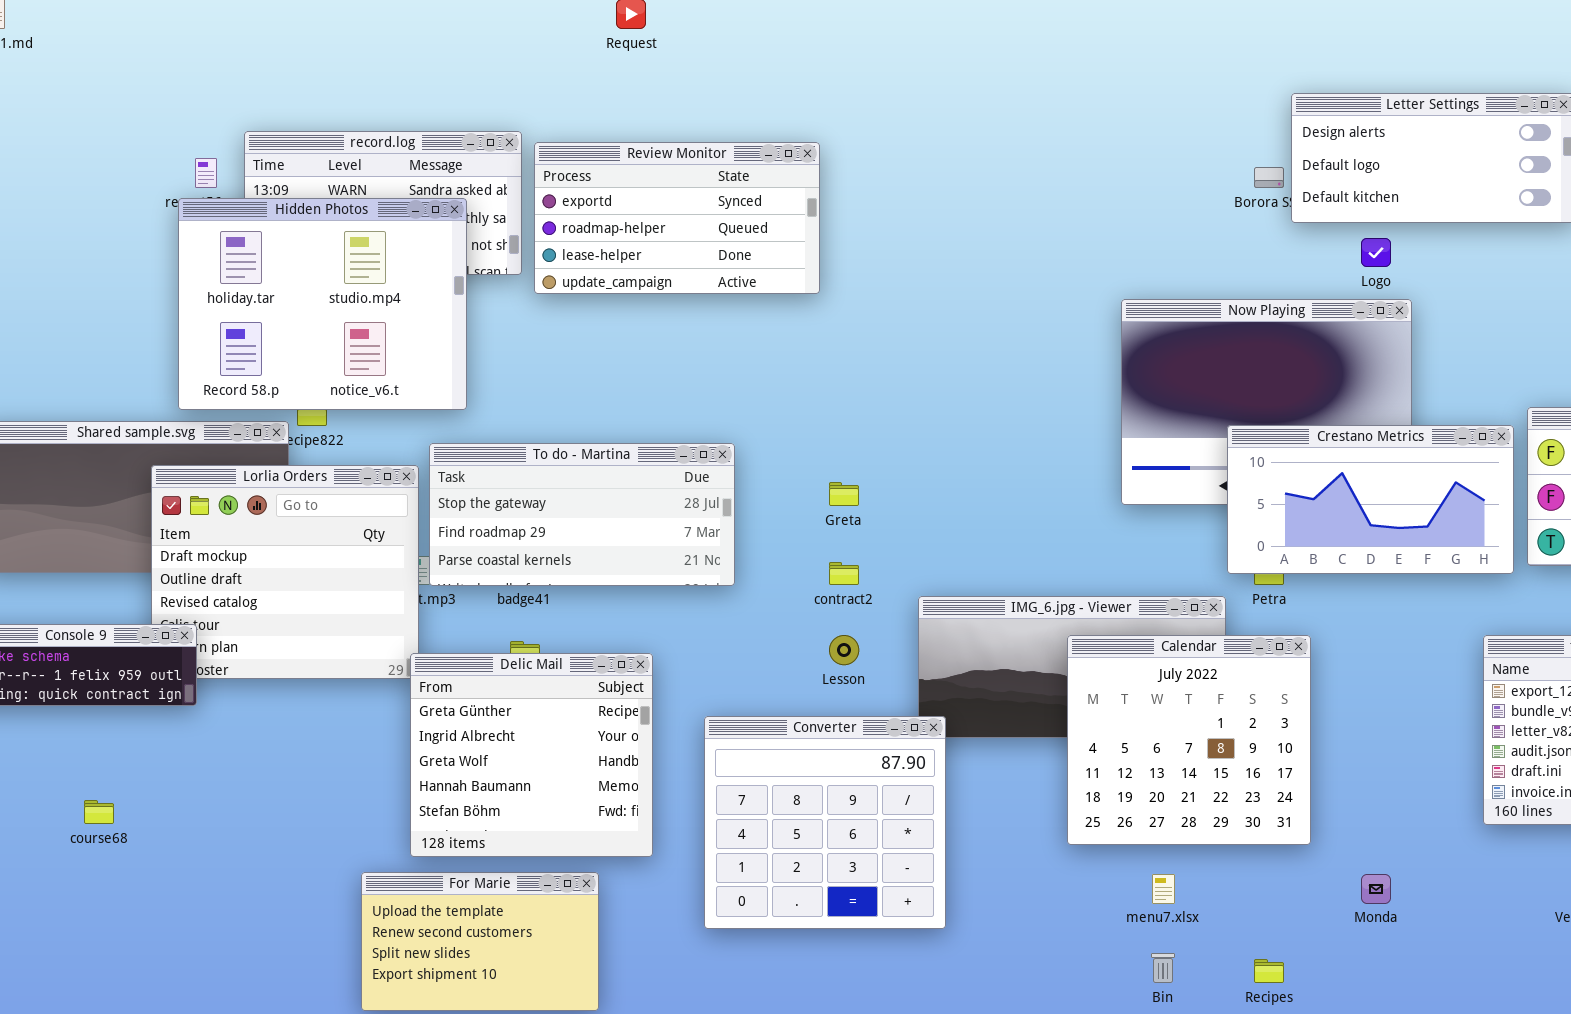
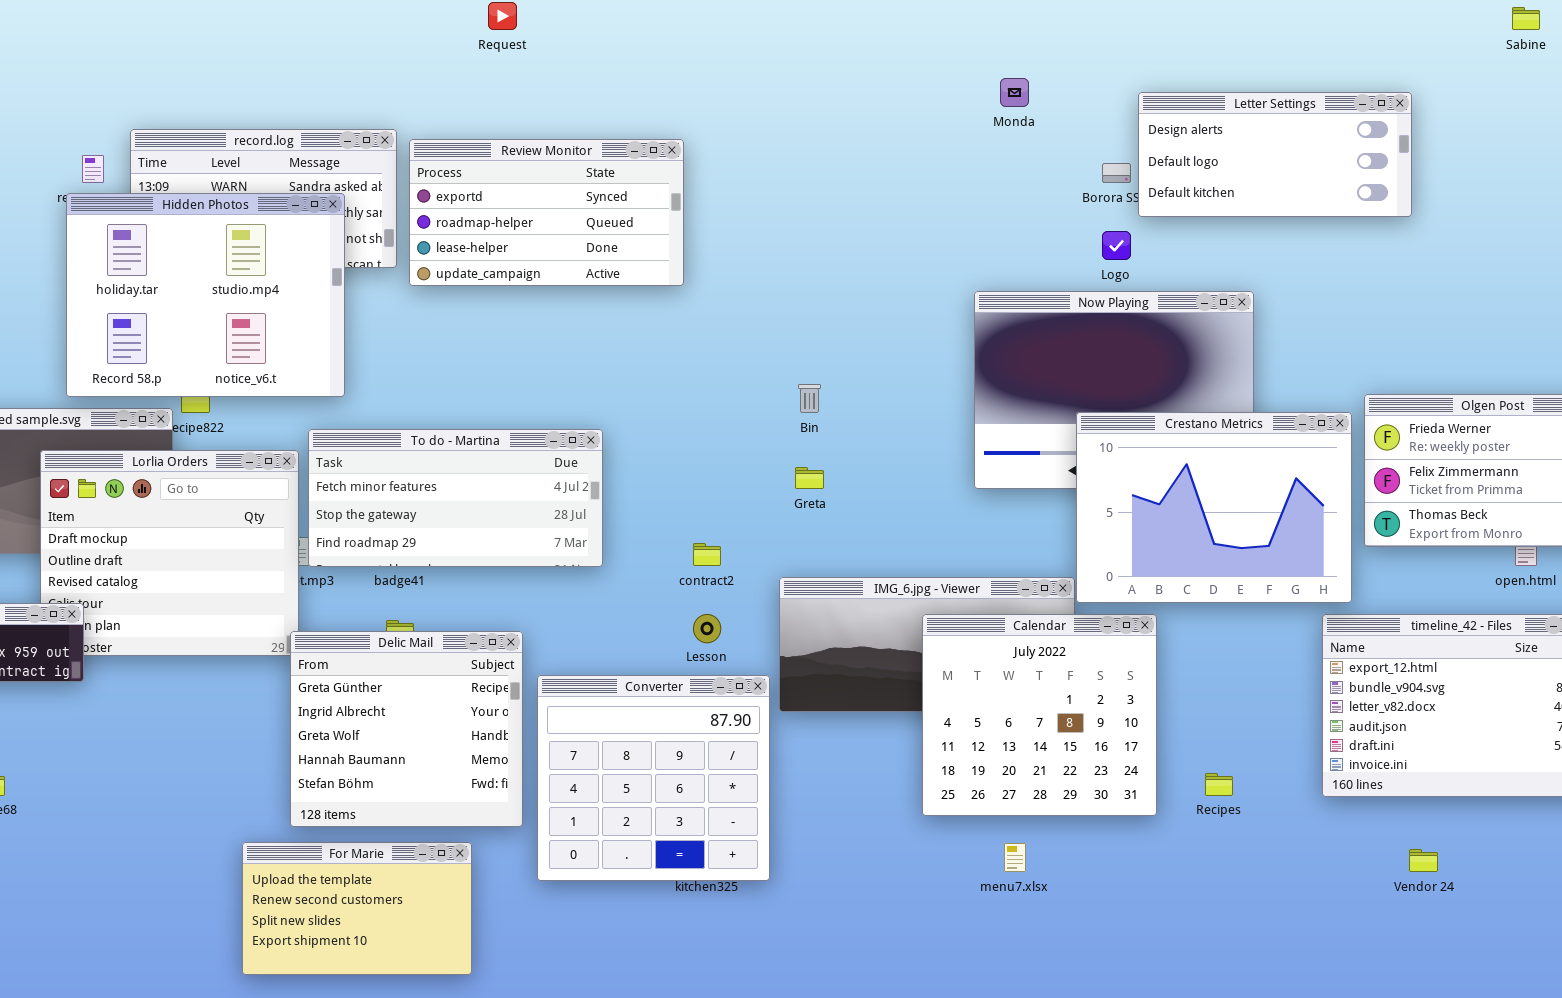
Logo: [1361,238,1391,267] -> [1102,231,1131,260], moved
Crestano Metrics: [1227,425,1514,574] -> [1076,412,1352,603], resized
To do - Martina: [429,443,735,586] -> [308,429,603,567], scrolled up 1 row
Greta: [829,482,859,506] -> [795,467,824,489], moved
Converter: [704,716,946,929] -> [537,675,770,881], moved
Monda: [1361,874,1391,904] -> [1000,78,1029,107], moved
Bin: [1151,953,1175,983] -> [798,384,821,413], moved
Recipes: [1254,959,1284,983] -> [1205,773,1233,796], moved

